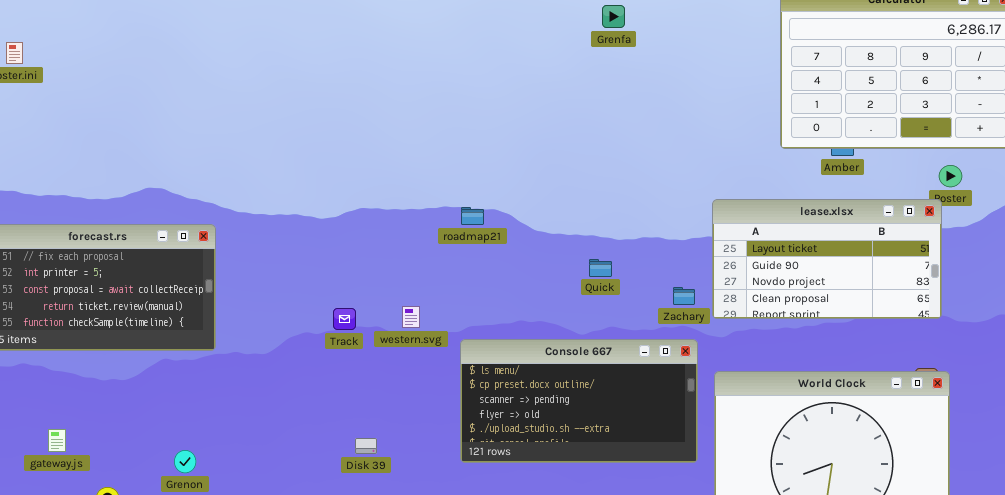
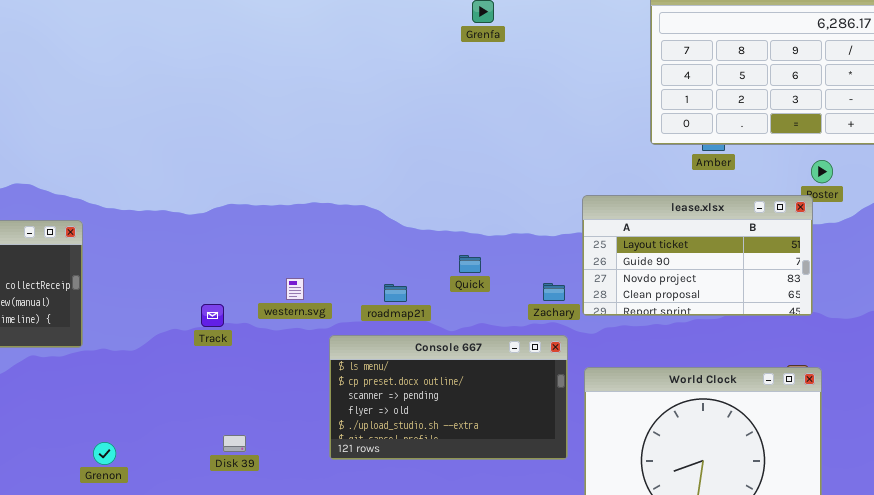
roadmap21: [461,207,484,225] -> [384,284,407,302], moved
western.svg: [402,306,420,328] -> [286,278,304,300], moved
Grenon: [174,450,196,473] -> [93,442,116,465], moved

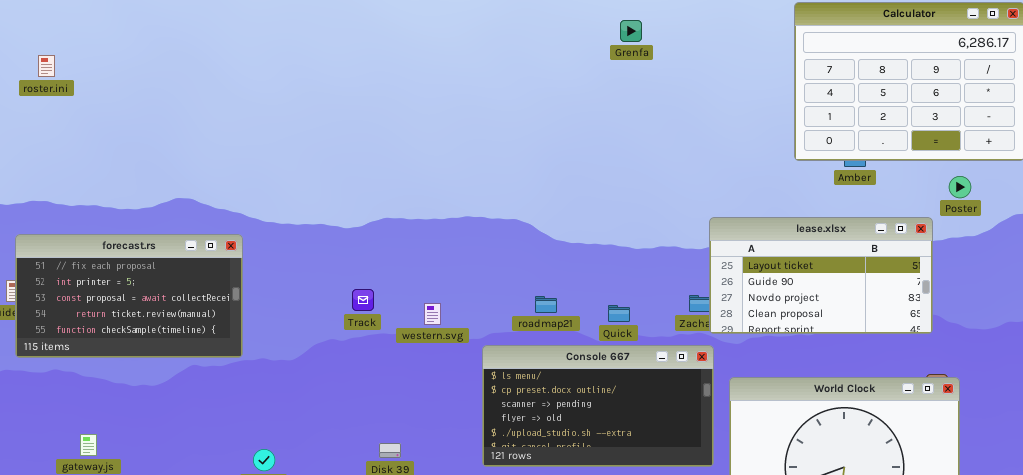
lease.xlsx: [582,195,813,316] -> [709,217,933,334], moved
Quick: [459,255,481,273] -> [608,305,630,322], moved
western.svg: [286,278,304,300] -> [424,303,441,325], moved
Track: [201,304,224,327] -> [352,289,374,311], moved

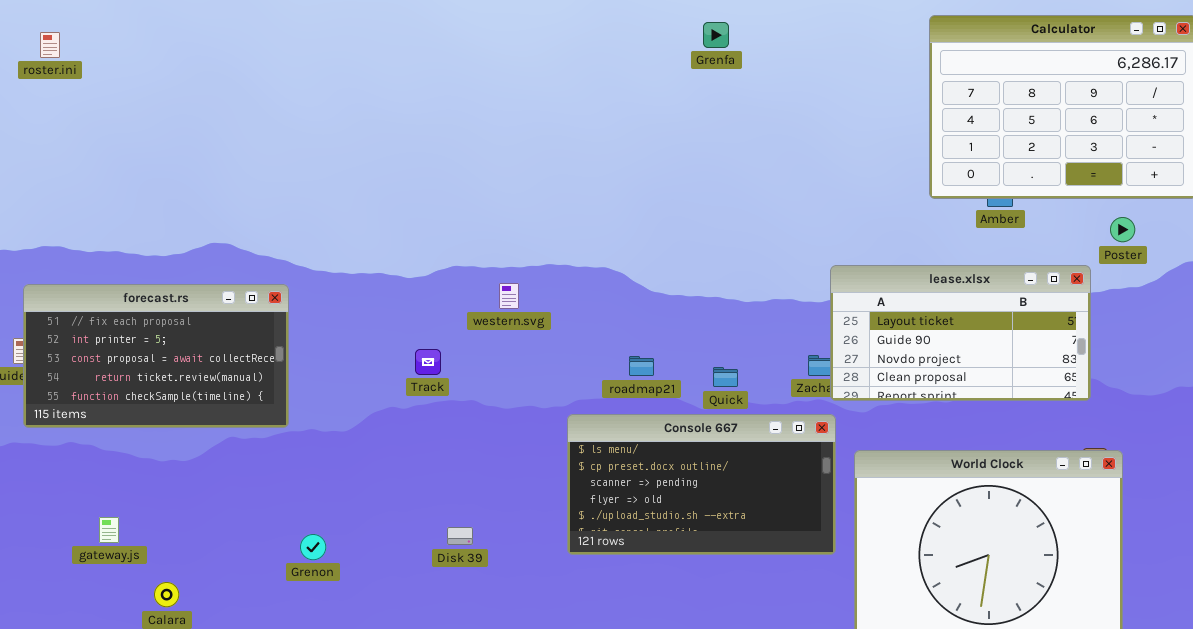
Grenfa: [620,20,642,42] -> [703,22,729,48], moved
roster.ini: [38,55,55,77] -> [40,32,60,58], moved
western.svg: [424,303,441,325] -> [499,283,519,309], moved

